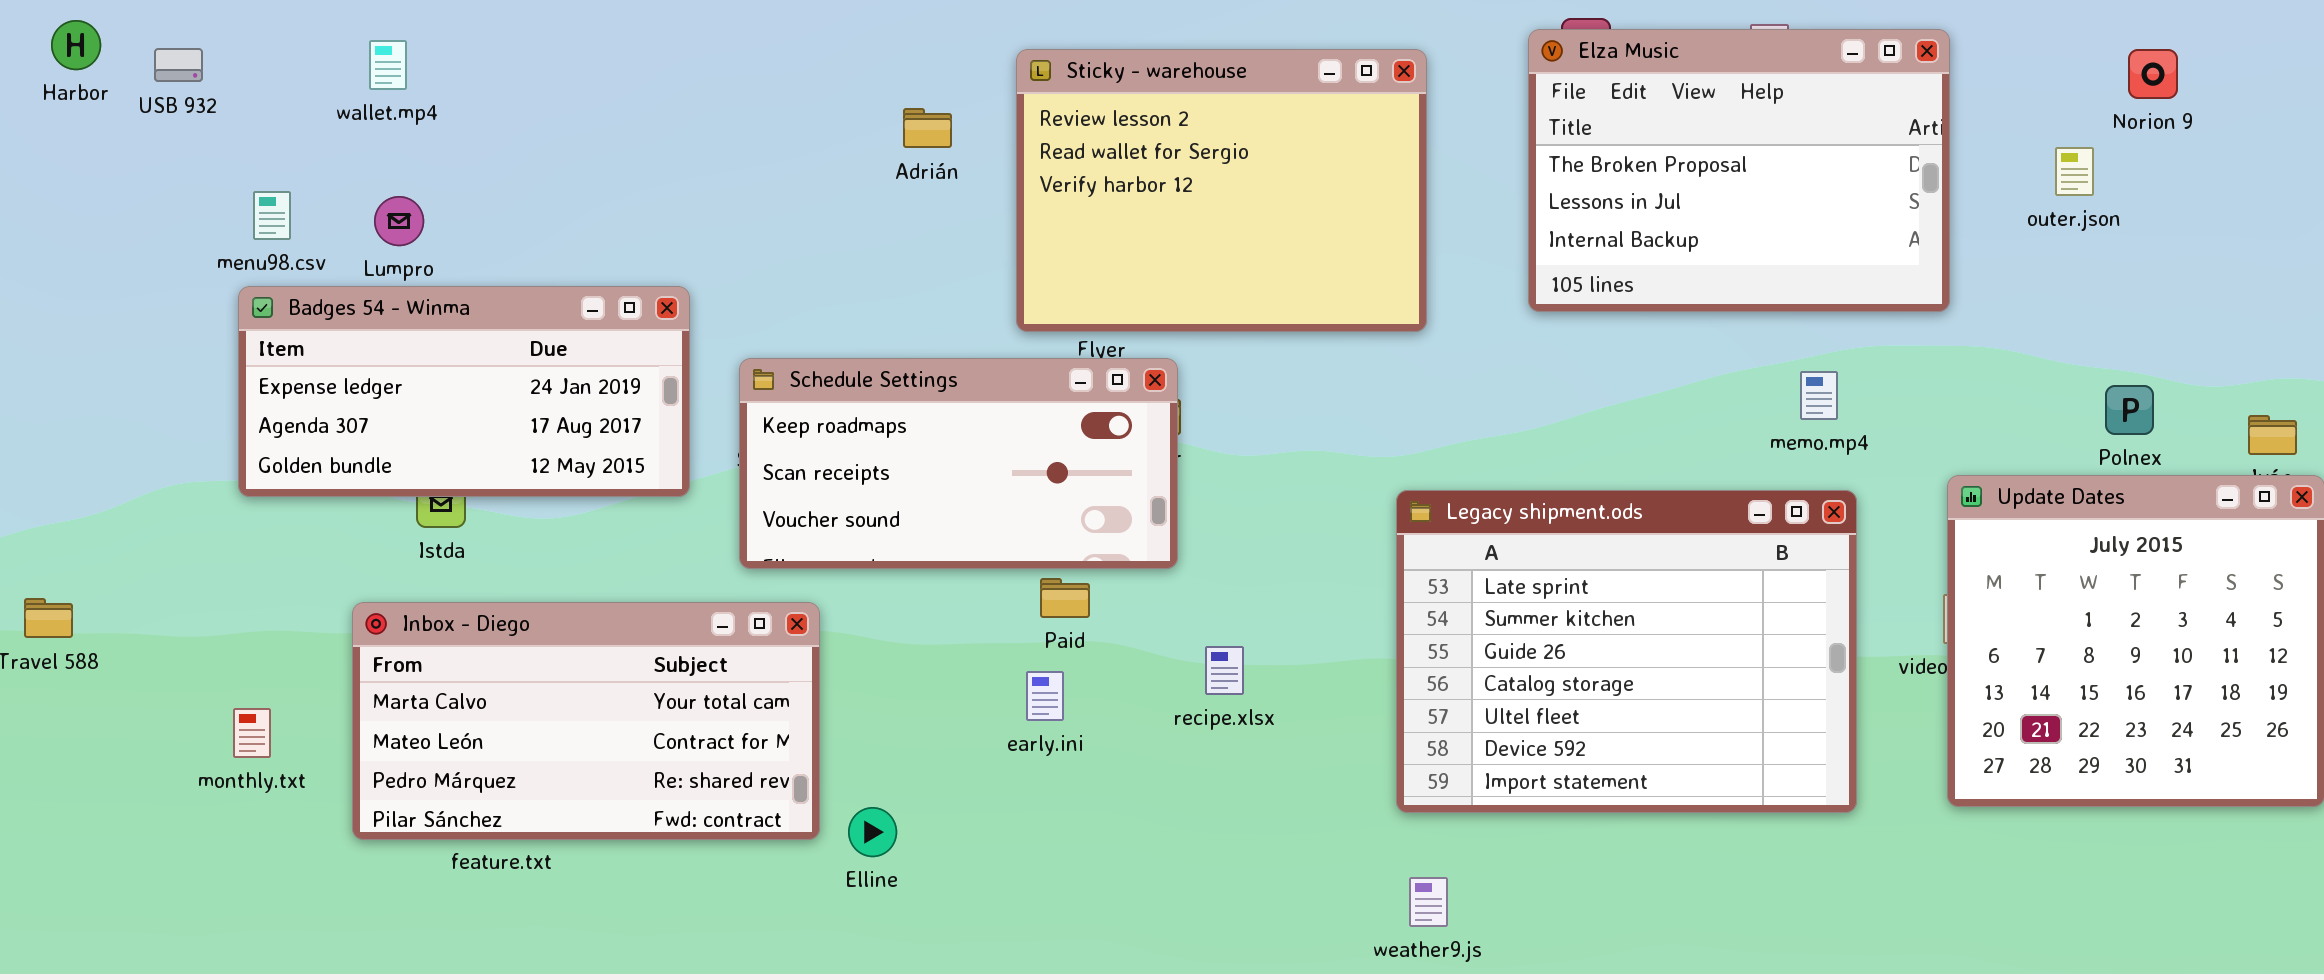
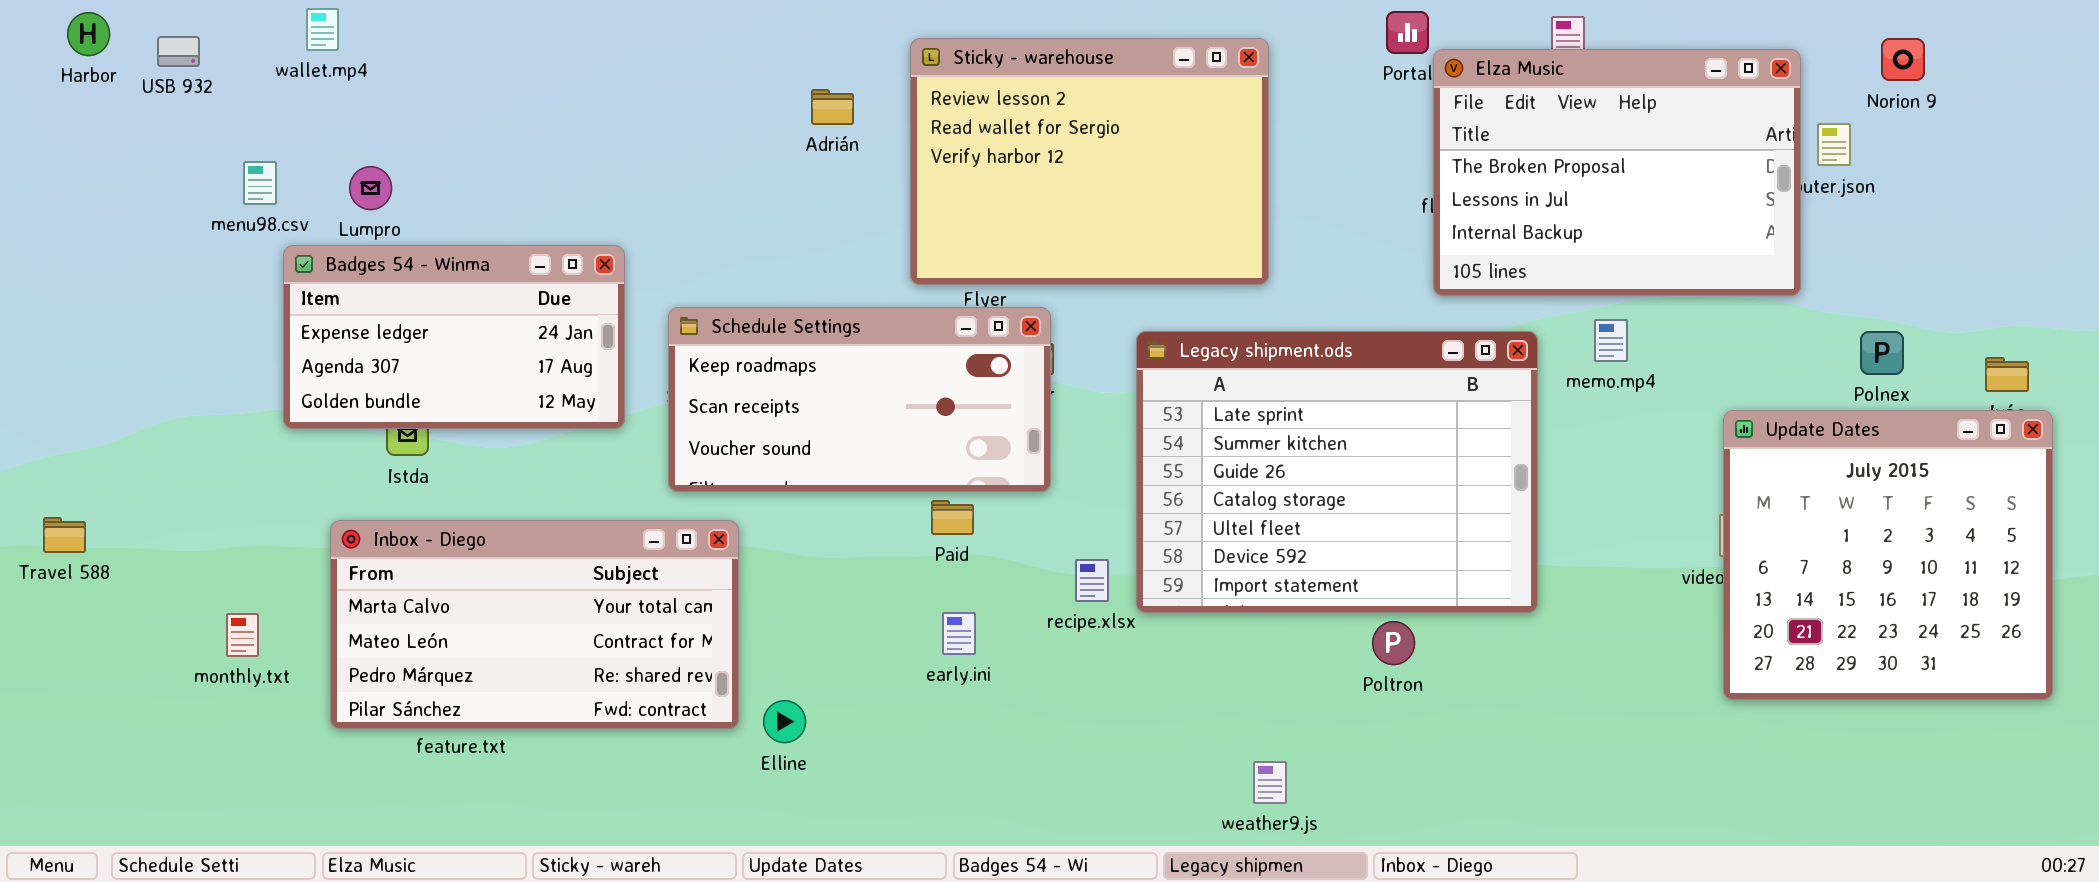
Elza Music: [1528,29,1950,312] -> [1433,49,1801,296], moved
wallet.mp4: [369,40,407,90] -> [306,8,339,51], moved
Badges 54 - Winma: [238,286,690,497] -> [283,245,625,429], resized
Legacy shipment.ods: [1396,490,1857,813] -> [1136,331,1538,613], moved
early.ini: [1026,671,1064,721] -> [942,612,976,655], moved

